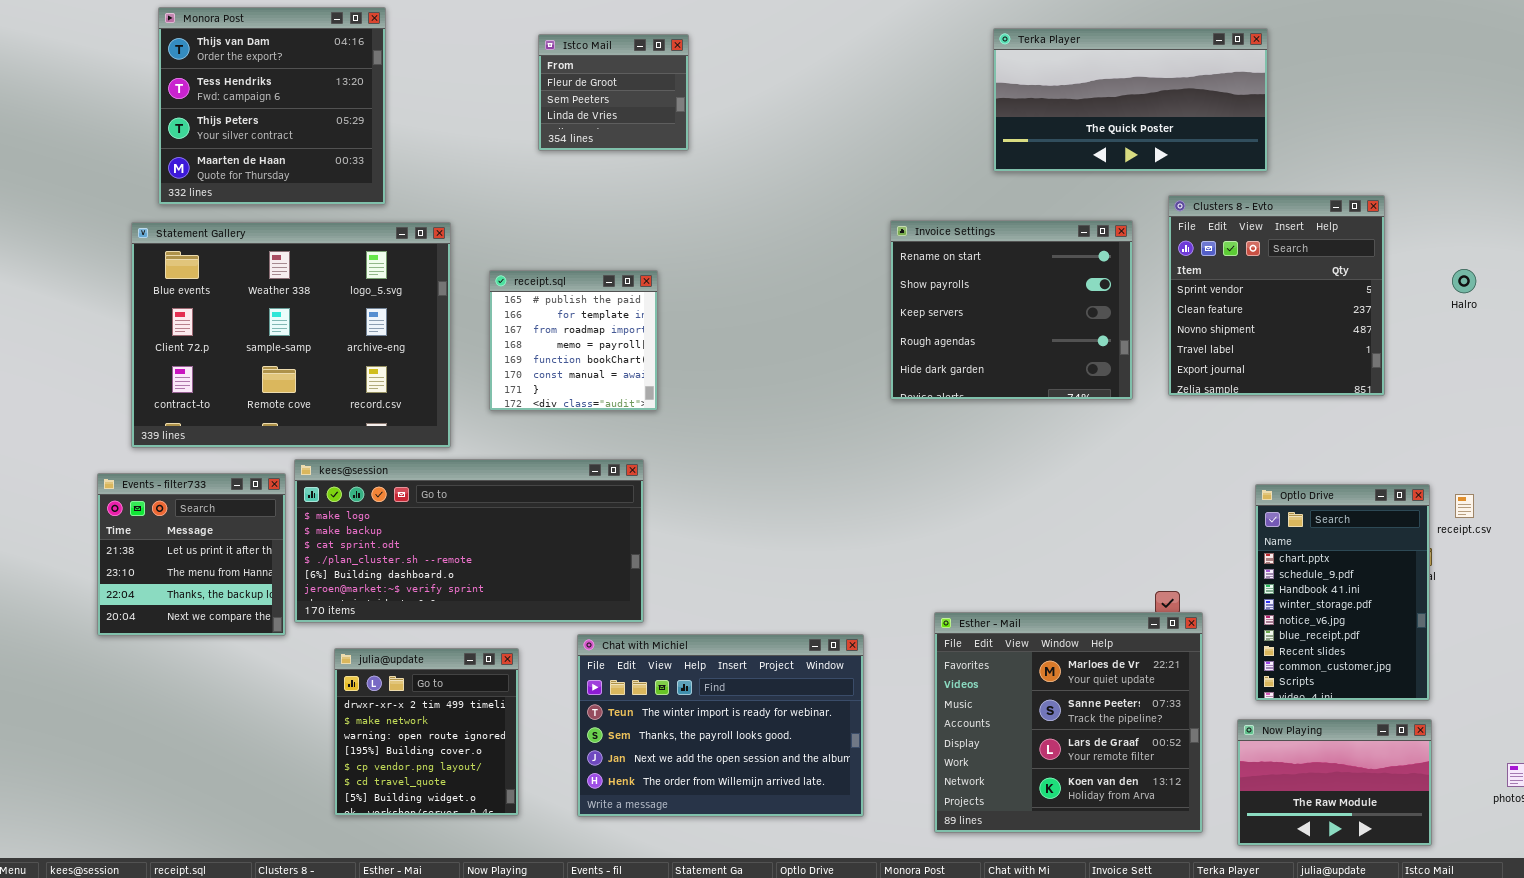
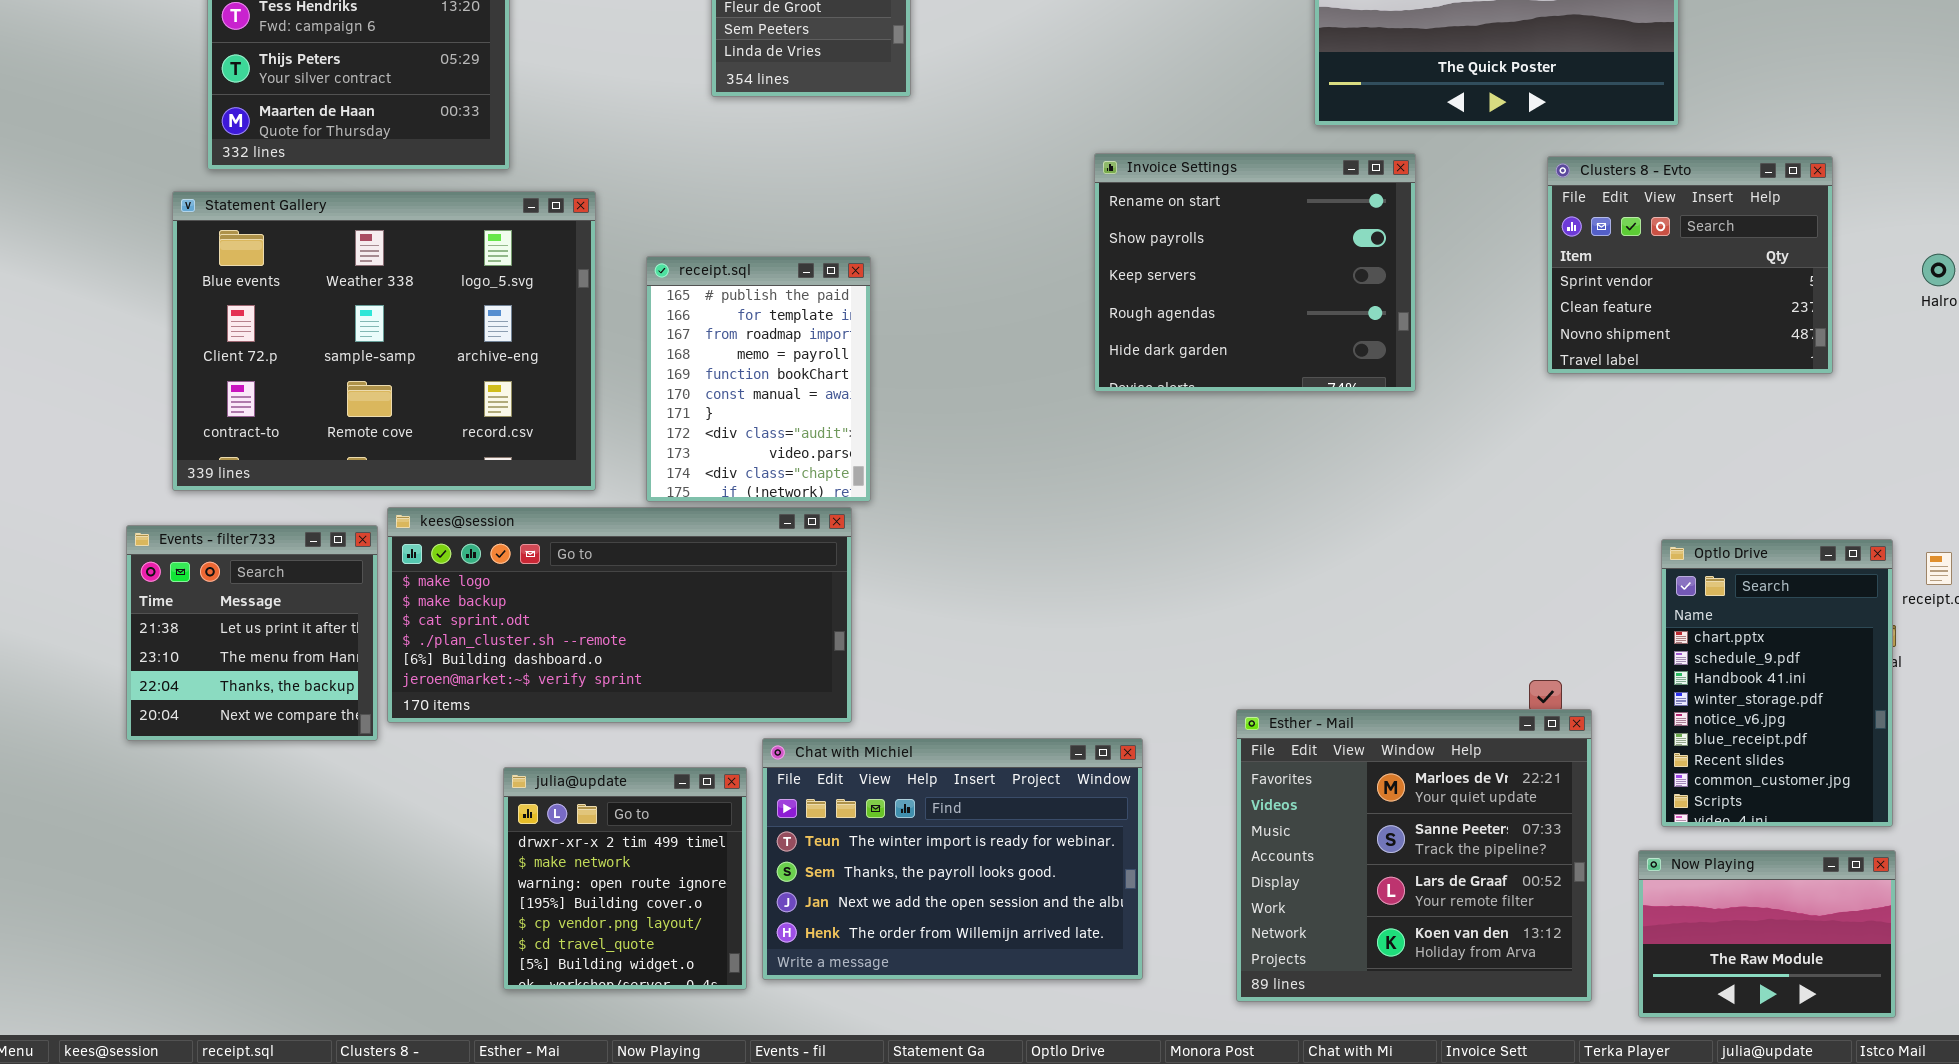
Clusters 8 - Evto: [1168,195,1385,396] -> [1547,156,1833,374], resized
Invoice Settings: [890,220,1133,400] -> [1094,153,1416,392], moved
receipt.sql: [489,270,658,411] -> [646,256,871,502], resized
julia@update: [334,648,519,816] -> [503,767,747,990], moved

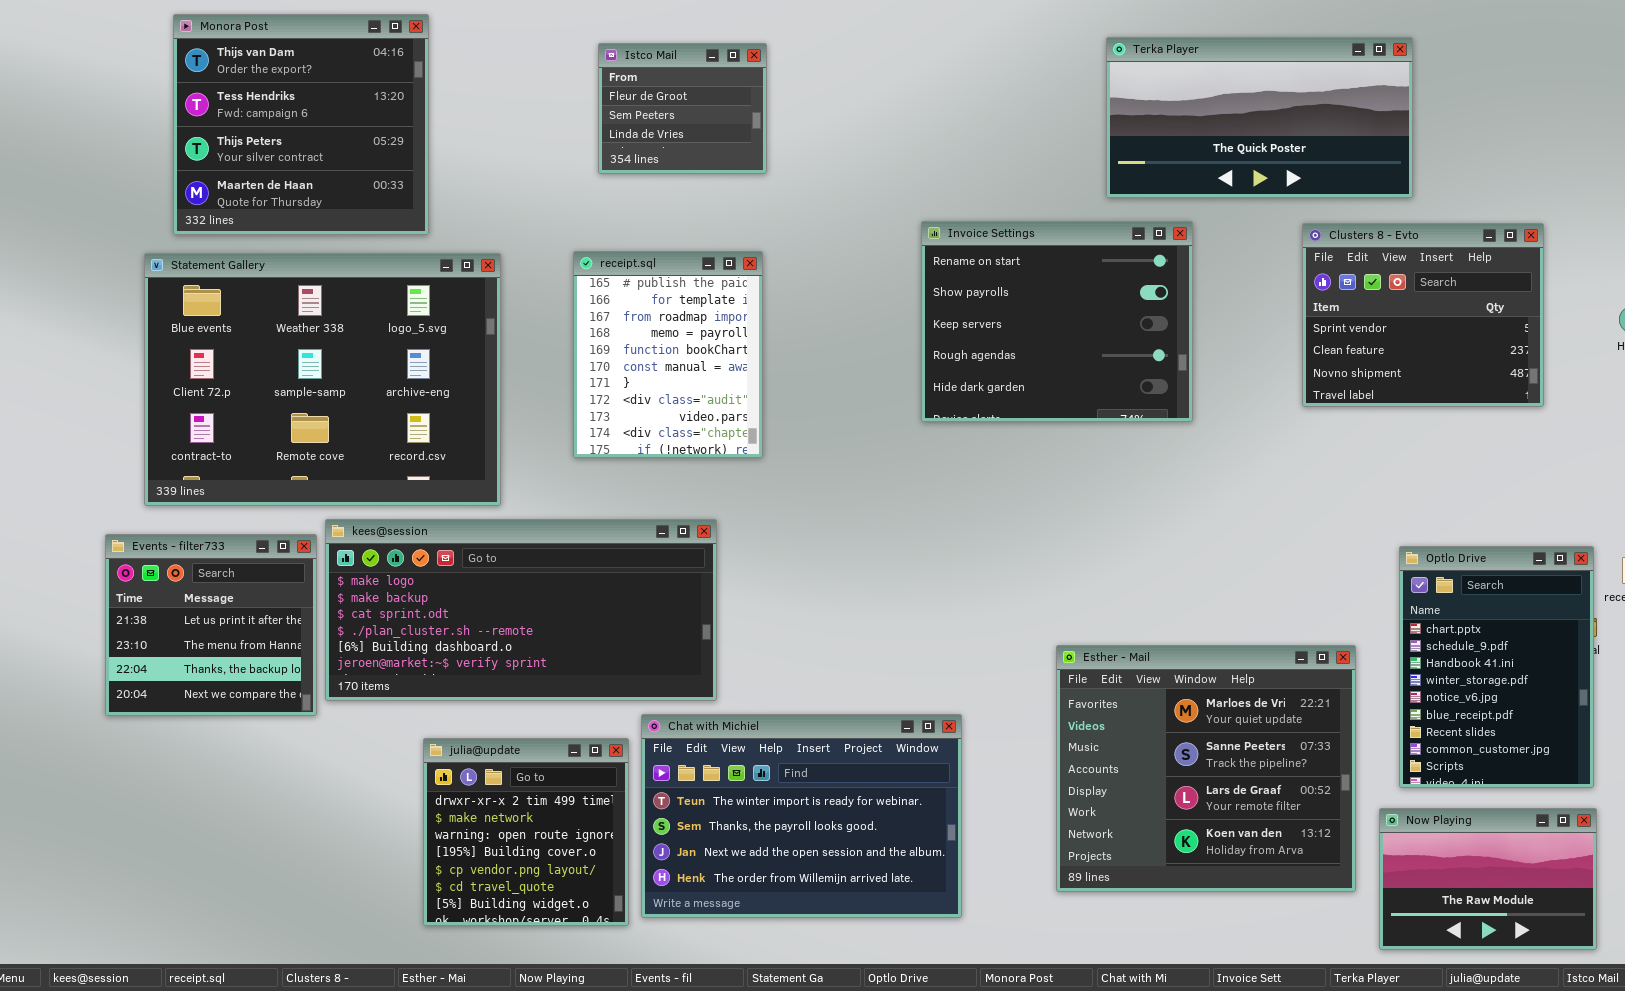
receipt.sql: [646,256,871,502] -> [573,251,763,458], moved
Esther - Mail: [1236,709,1592,1002] -> [1056,645,1356,892], moved

